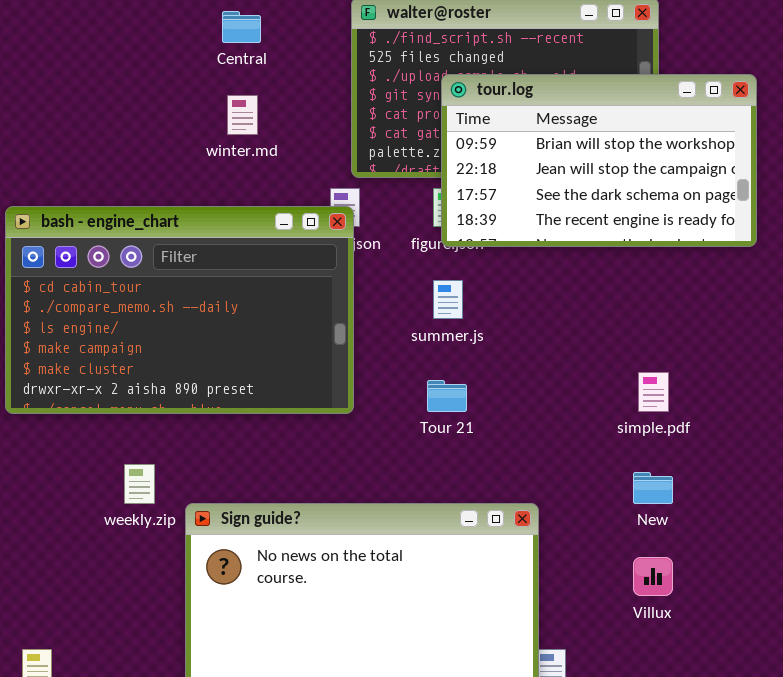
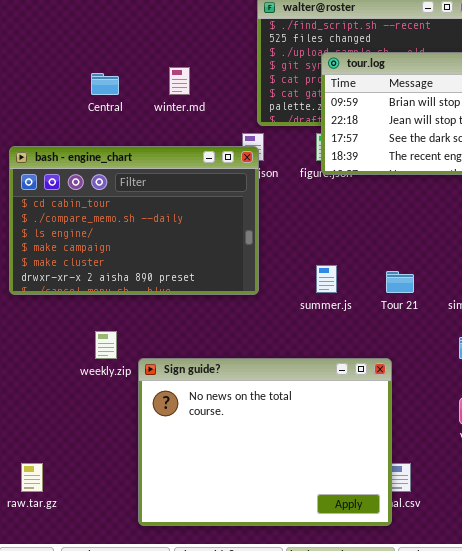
Central: [222,11,261,43] -> [91,73,119,95], moved
summer.js: [433,280,463,319] -> [316,265,337,293], moved
Tour 21: [427,380,467,412] -> [386,271,414,293], moved

